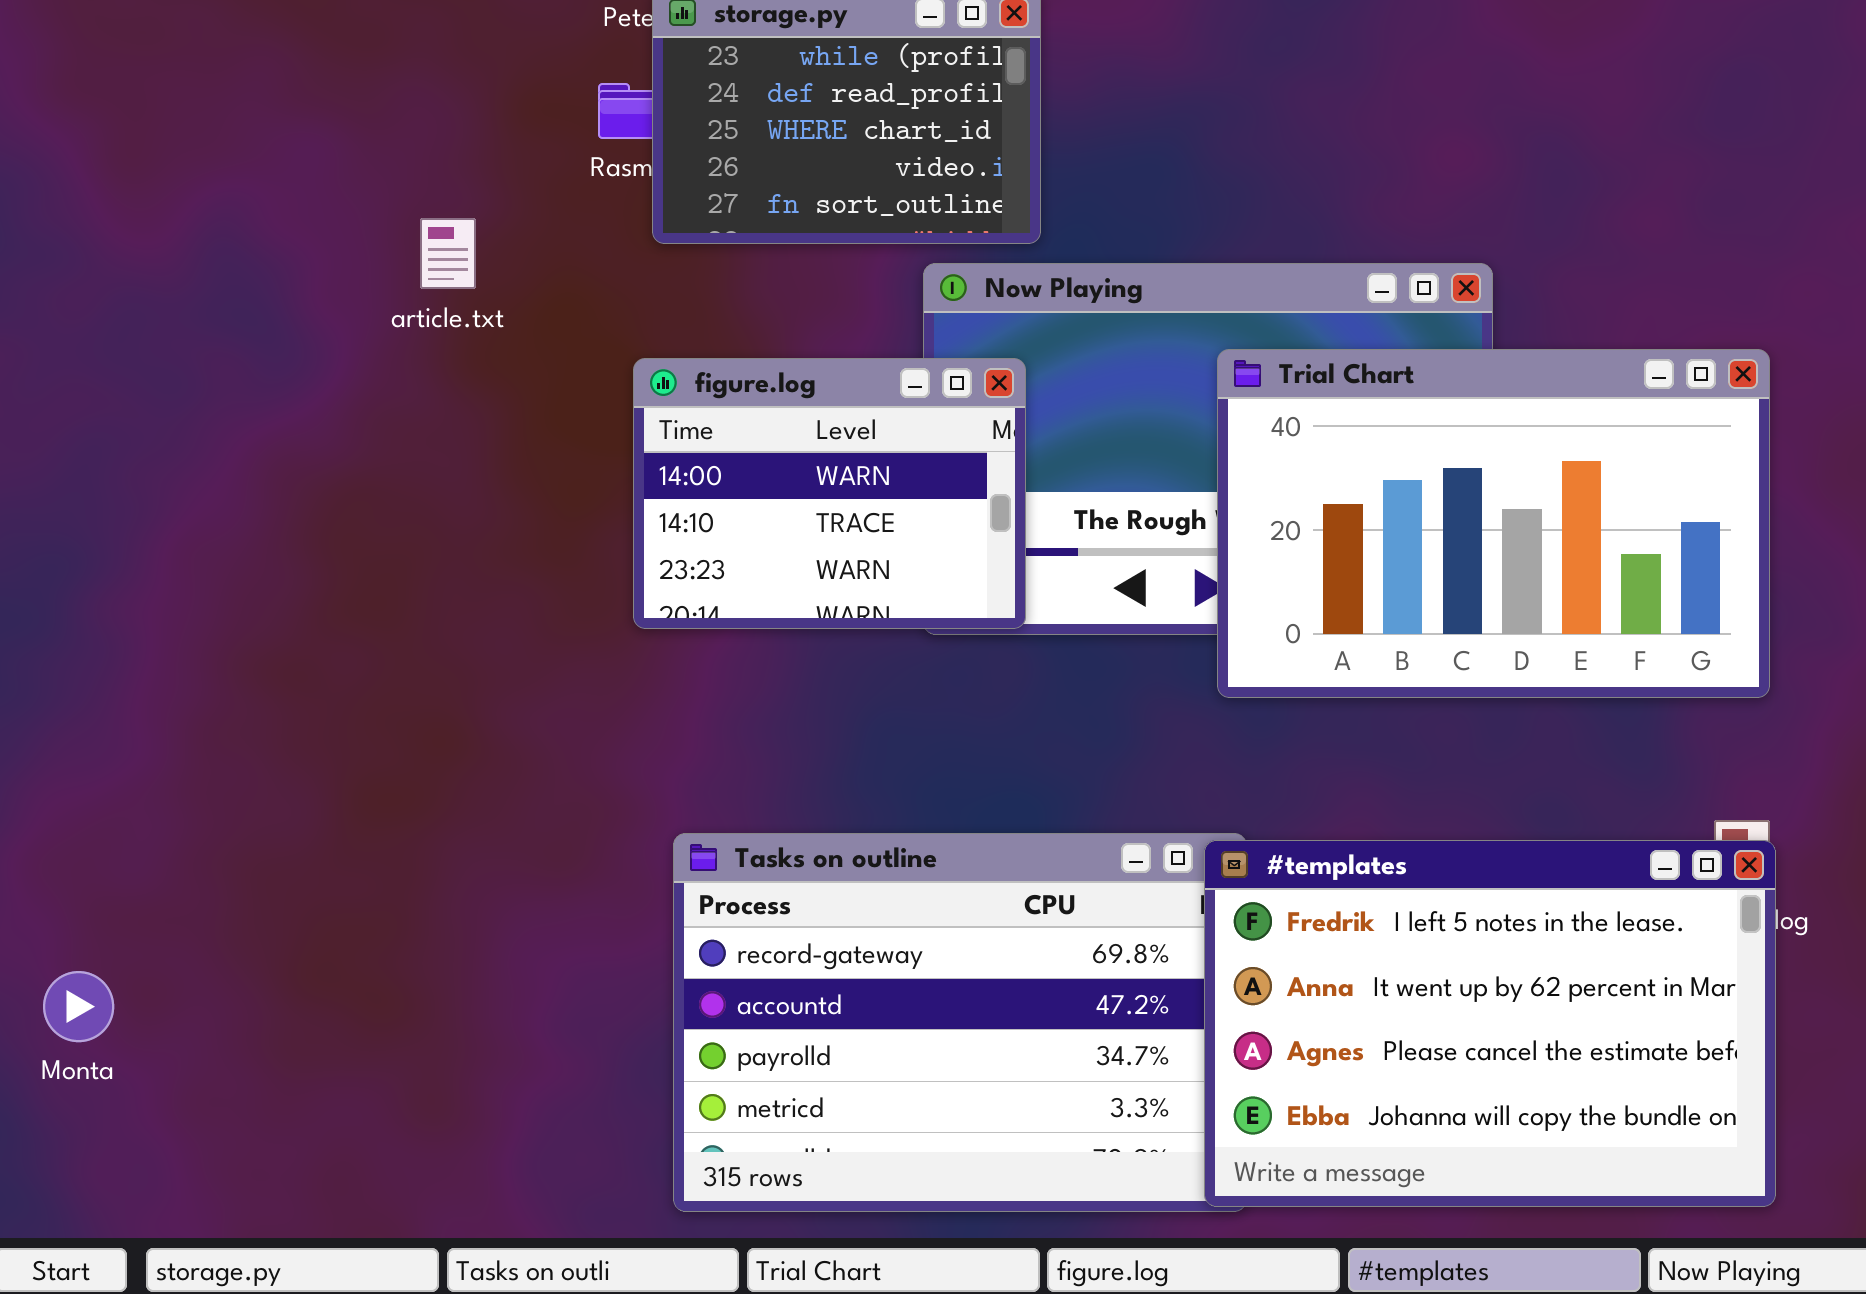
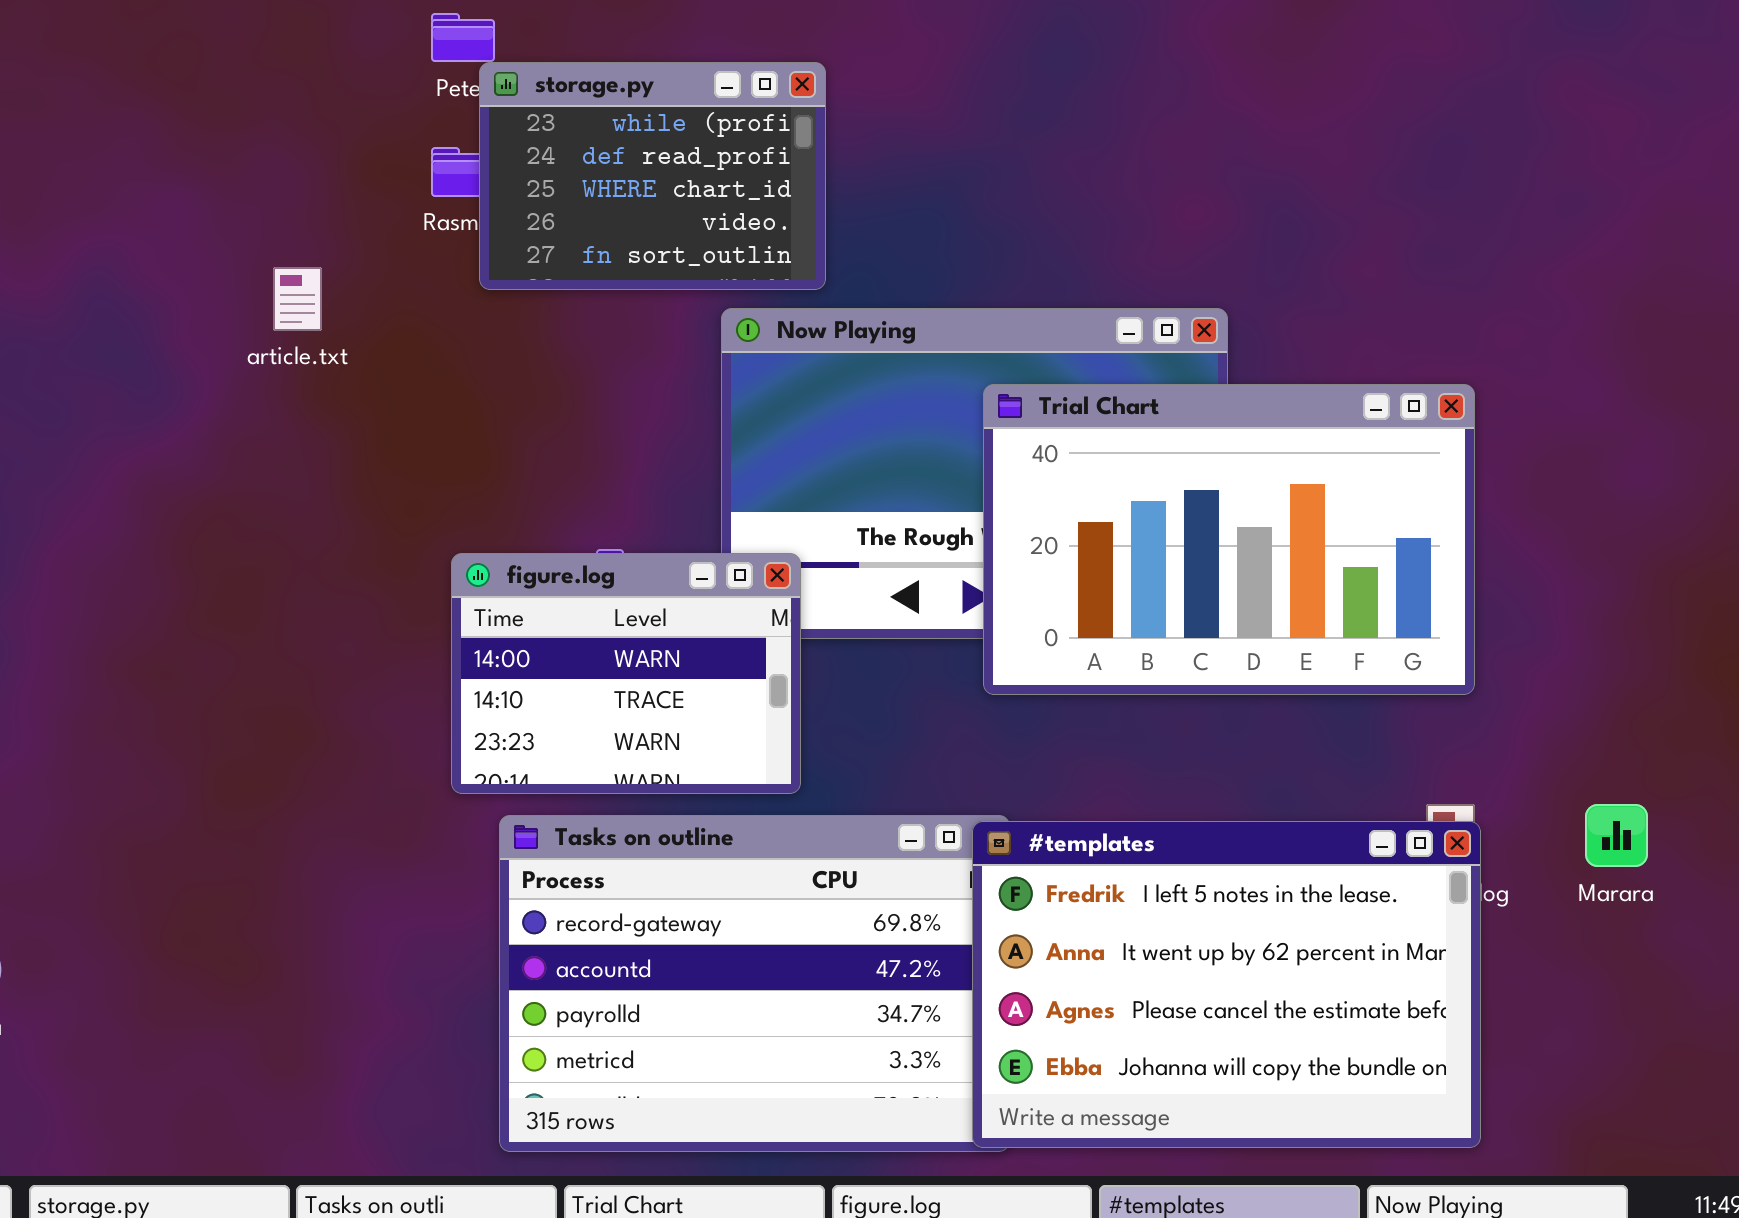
figure.log: [633,358,1026,629] -> [451,553,801,794], moved

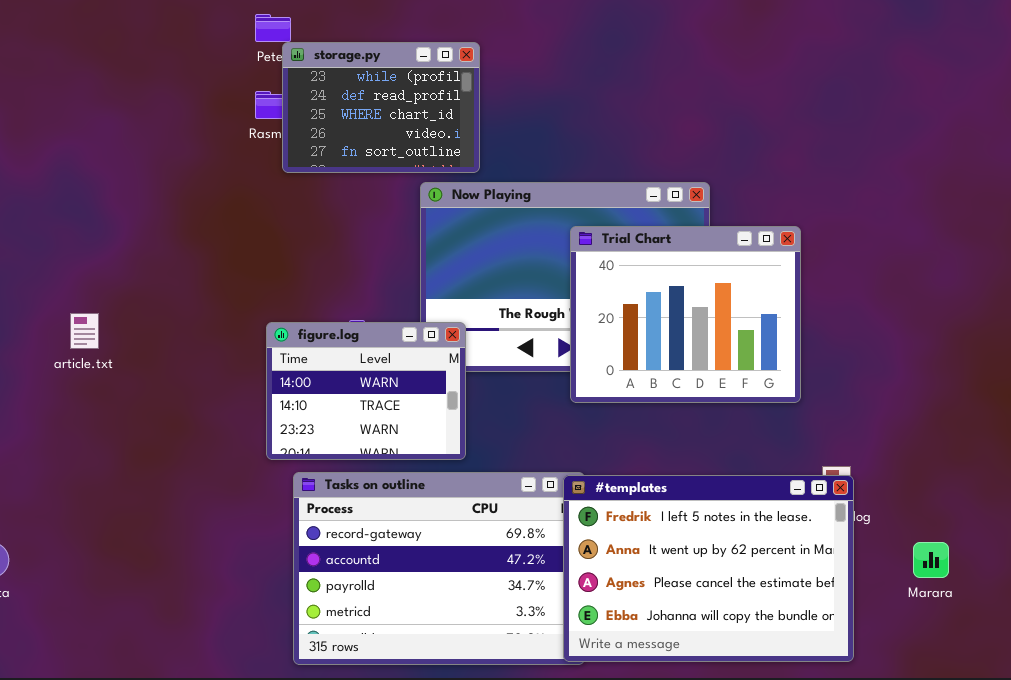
article.txt: [273,267,322,331] -> [70,313,99,349], moved
Trial Chart: [983,384,1475,695] -> [570,226,801,403], resized
Marara: [1585,804,1648,867] -> [913,542,949,578], moved

